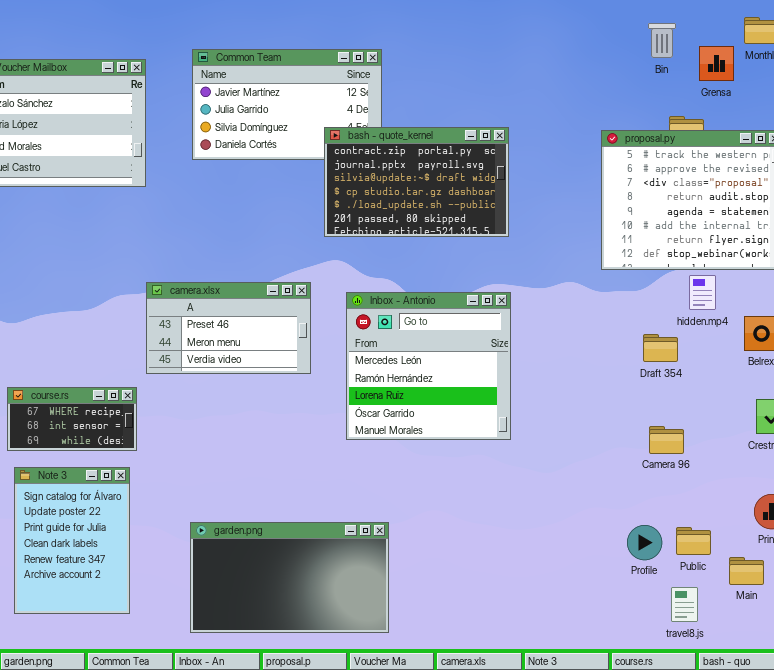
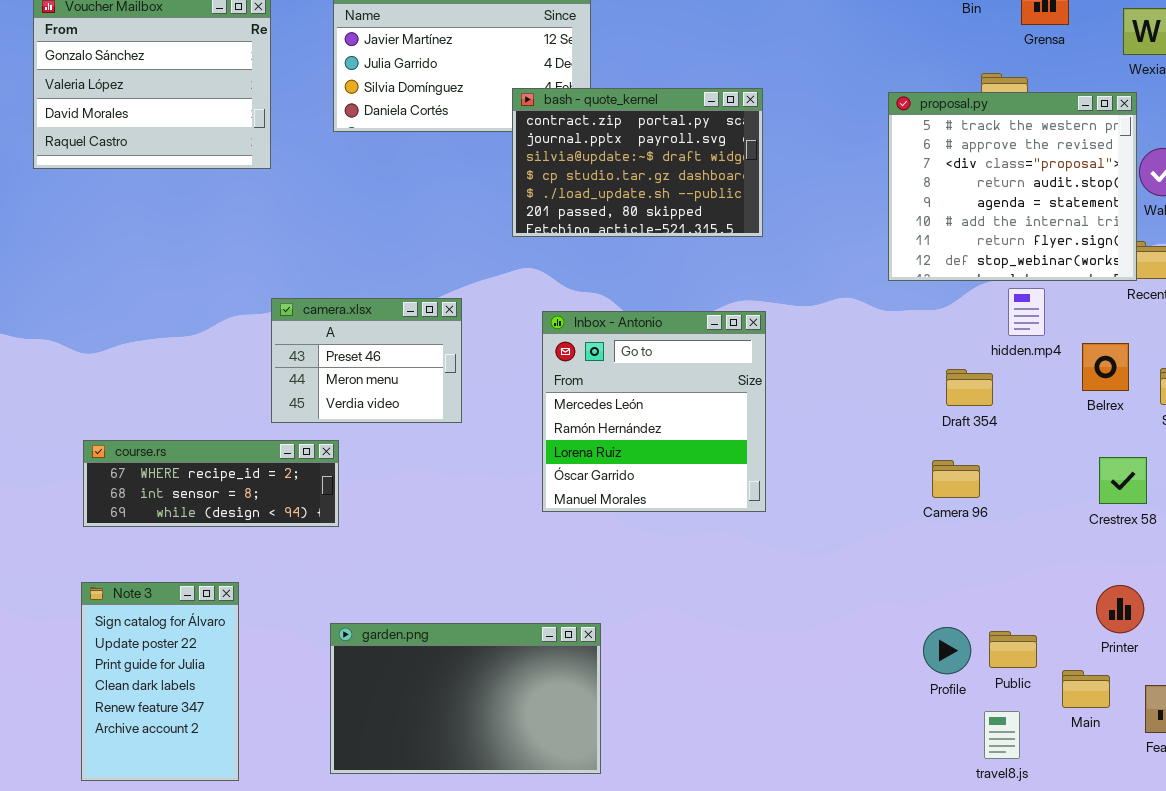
camera.xlsx: [146,282,311,374] -> [271,298,462,423], resized
course.rs: [7,387,137,451] -> [83,440,339,527], resized
Camera 96: [649,426,684,454] -> [932,460,980,498], moved
Note 3: [14,467,130,614] -> [81,582,239,781], moved

